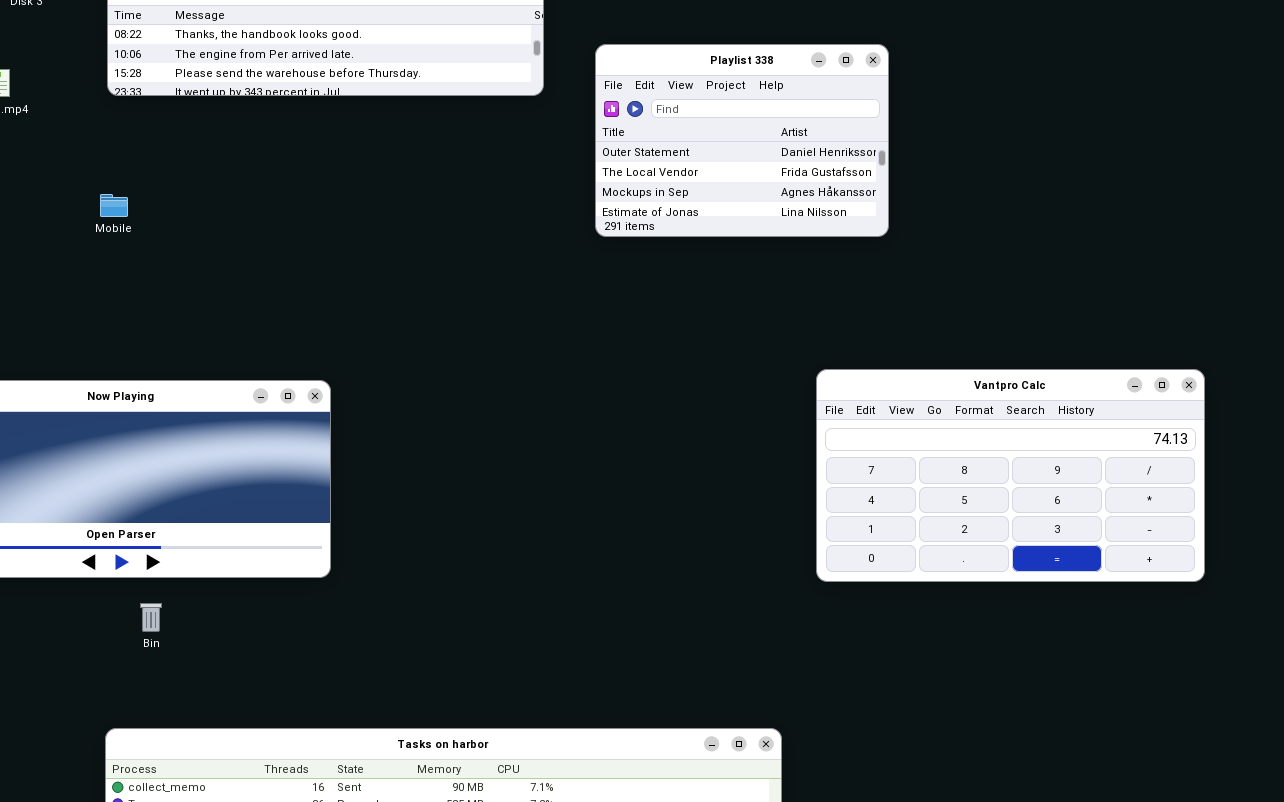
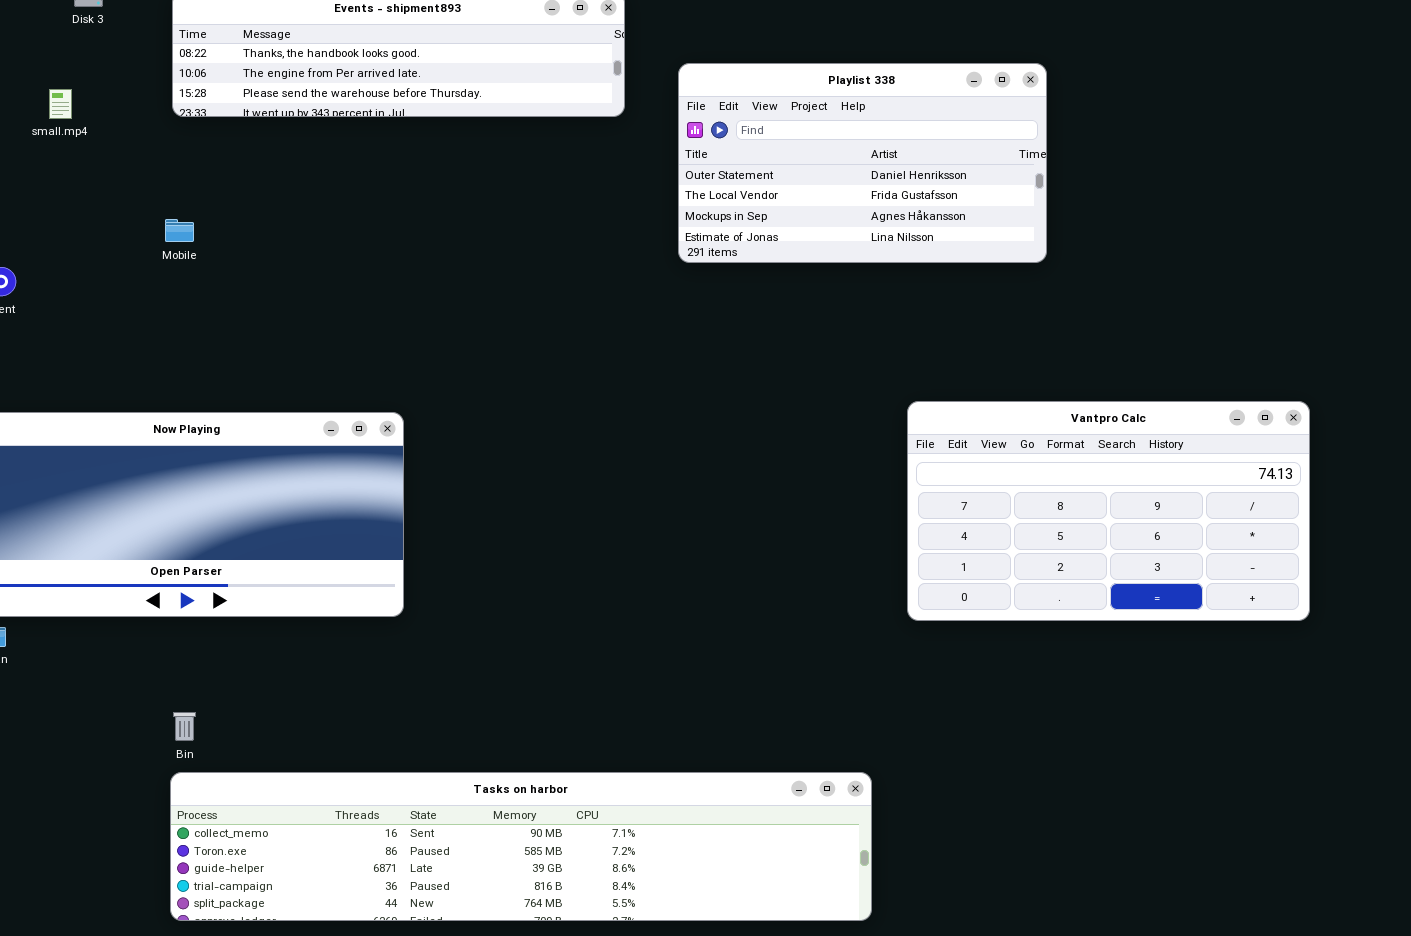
Playlist 338: [595,44,889,237] -> [678,63,1047,263], resized
Bin: [140,603,162,632] -> [173,712,196,741], moved

